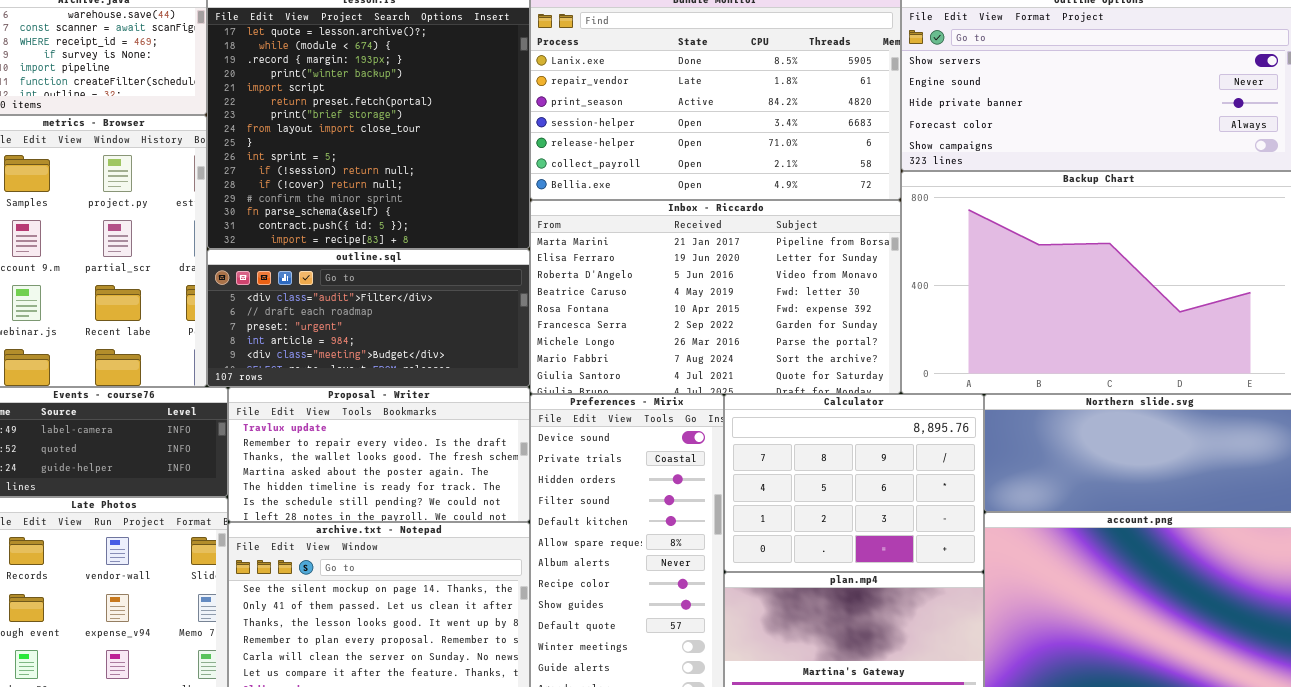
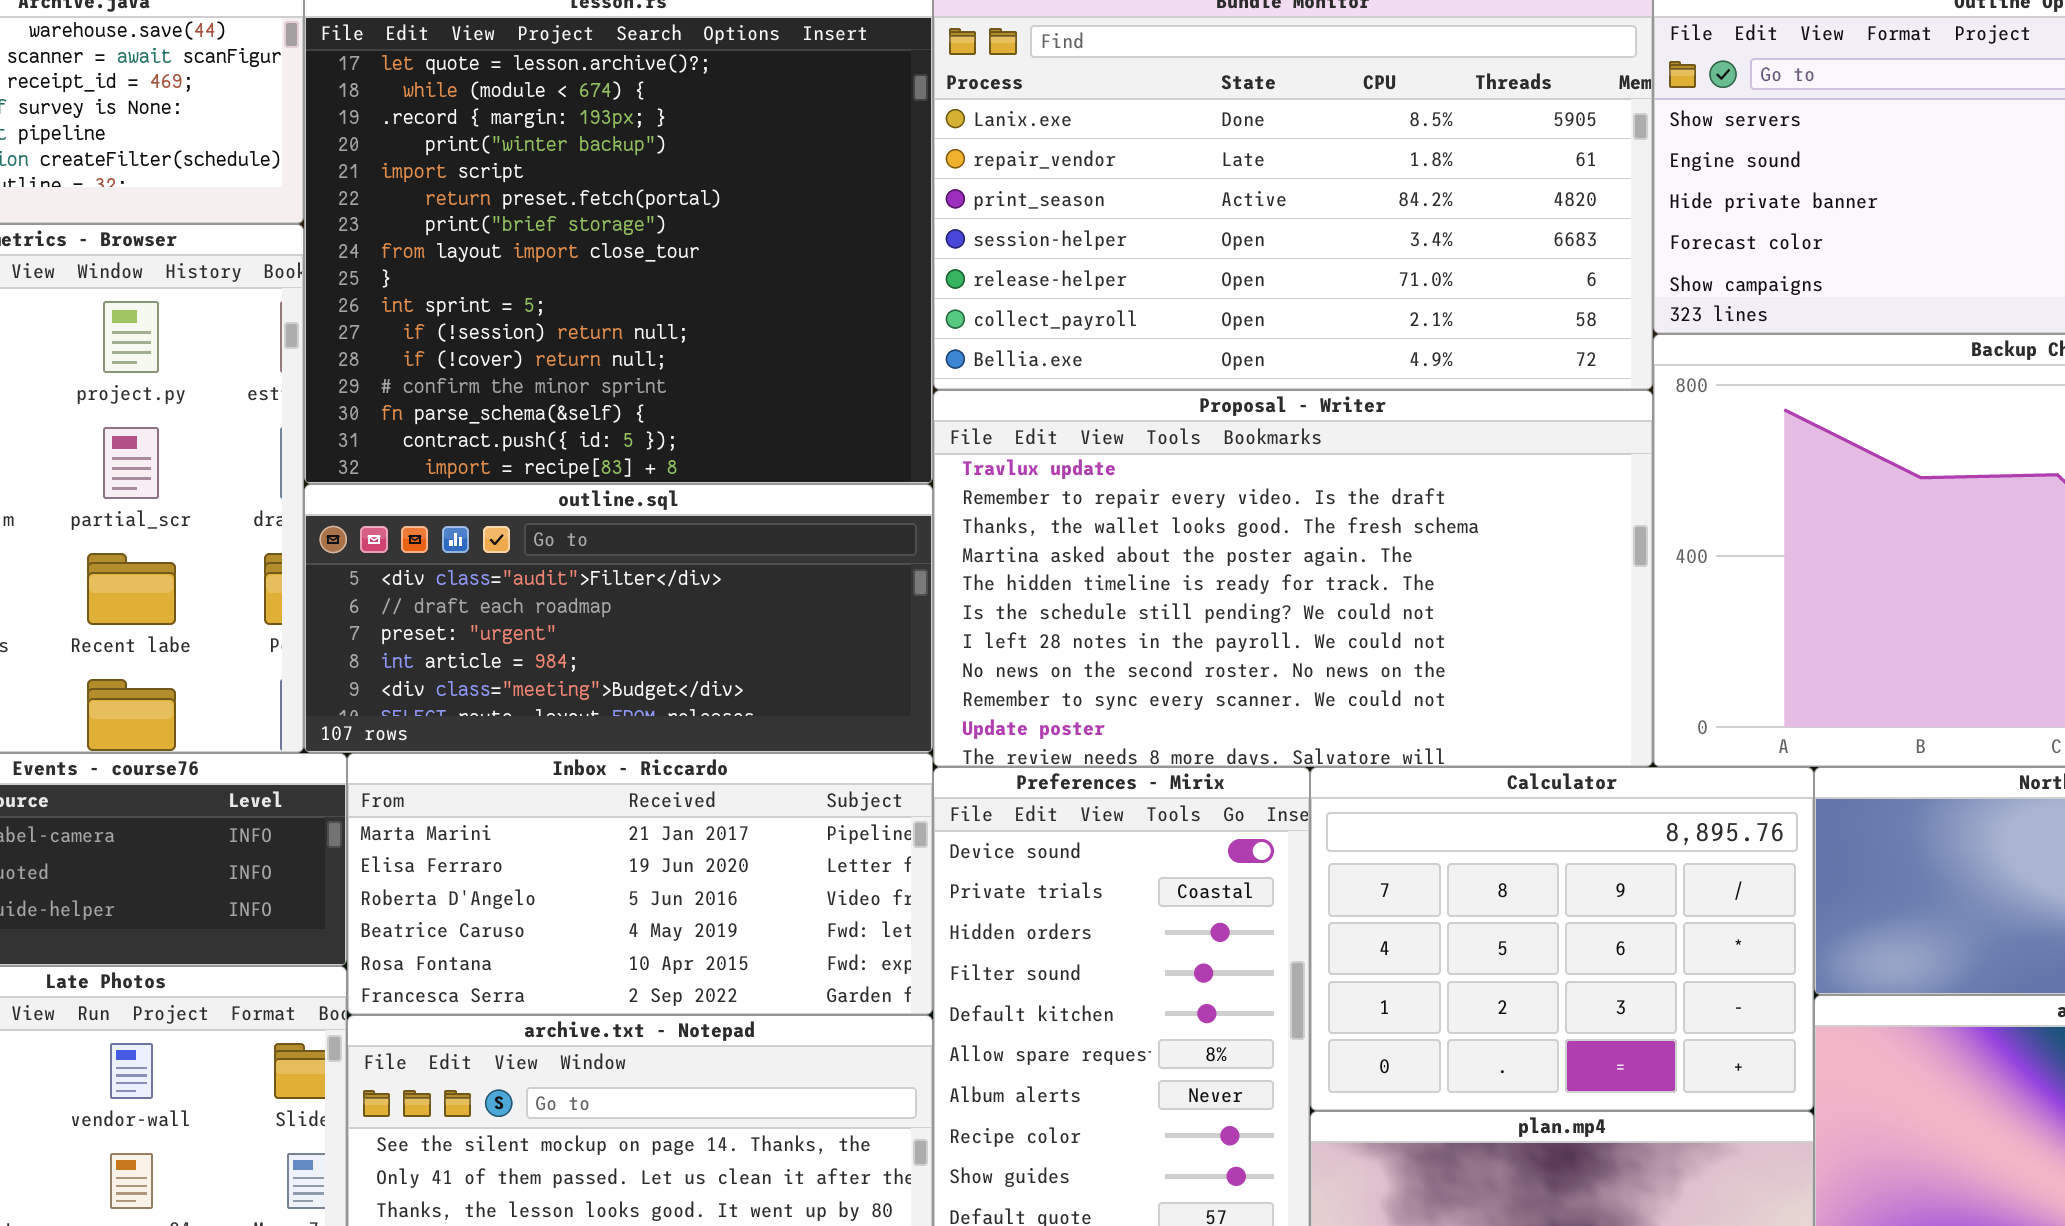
Inbox - Riccardo: [530,200,901,394] -> [347,753,933,1015], moved, resized
Proposal - Writer: [228,387,530,522] -> [933,390,1653,767], moved, resized

